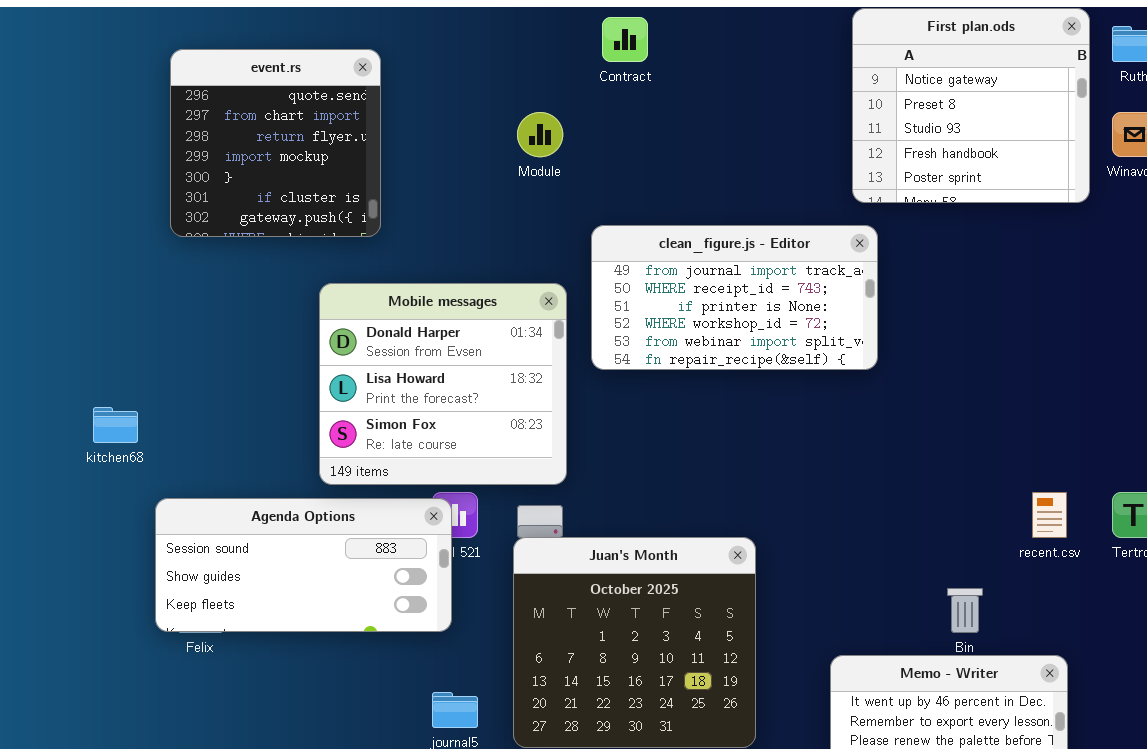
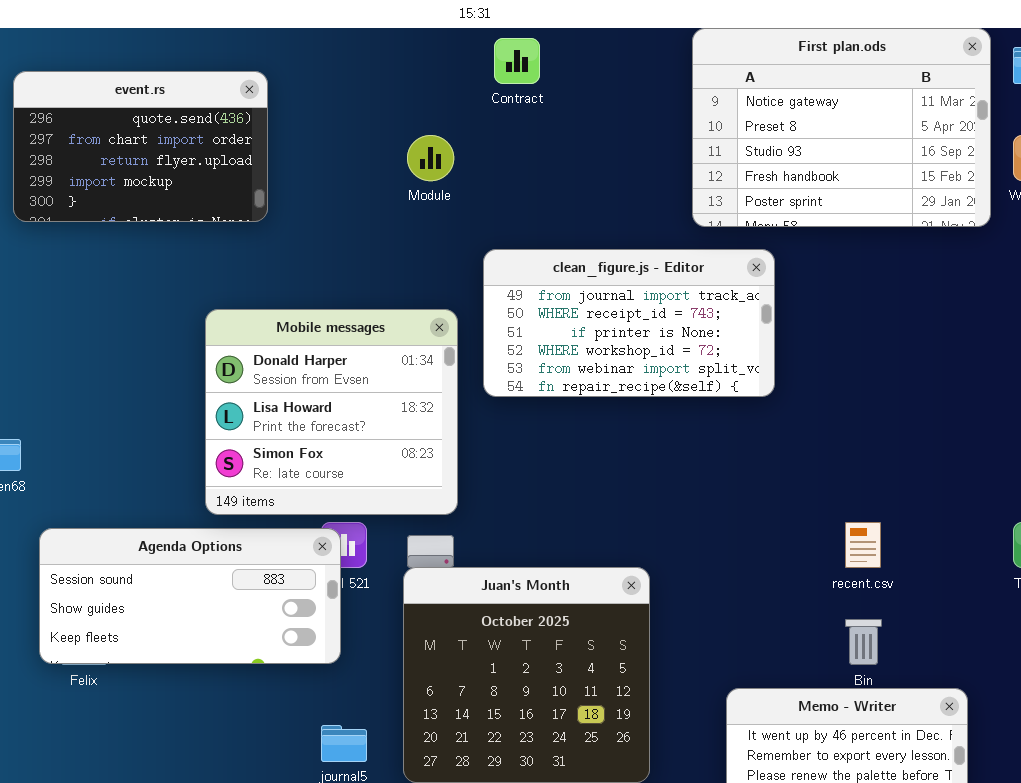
First plan.ods: [852,8,1090,203] -> [692,28,991,227], resized
event.rs: [170,49,381,237] -> [13,71,268,222], resized
recent.csv: [1032,492,1067,538] -> [845,522,881,568], moved

